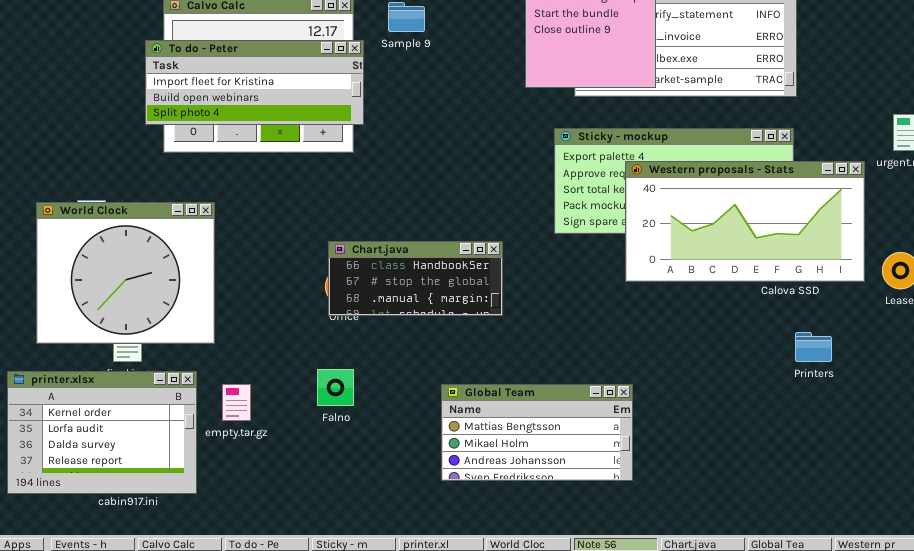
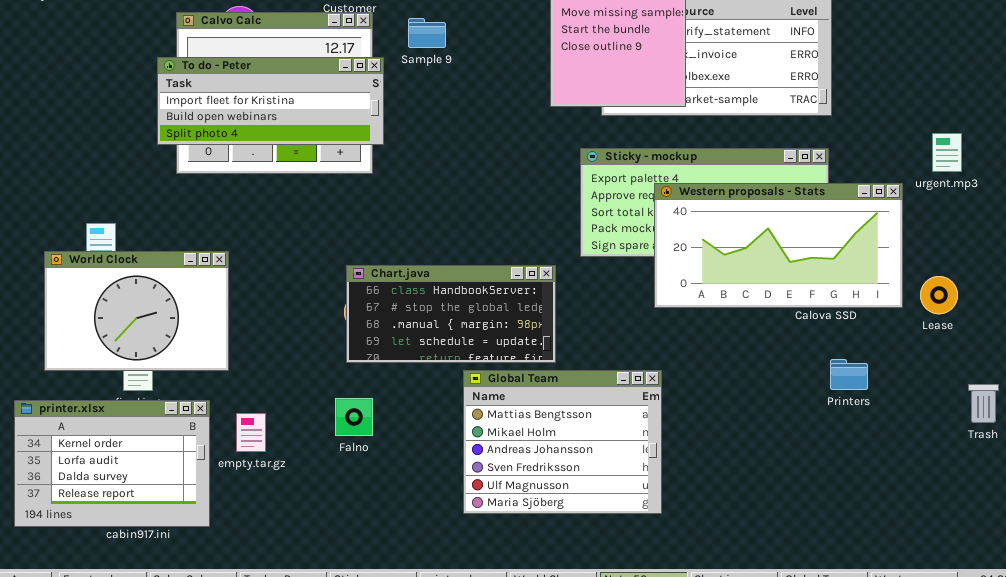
World Clock: [36,202,215,344] -> [44,251,229,371], resized
Chart.java: [328,241,503,316] -> [346,265,556,363], resized
Global Team: [441,384,633,481] -> [463,370,662,514], resized

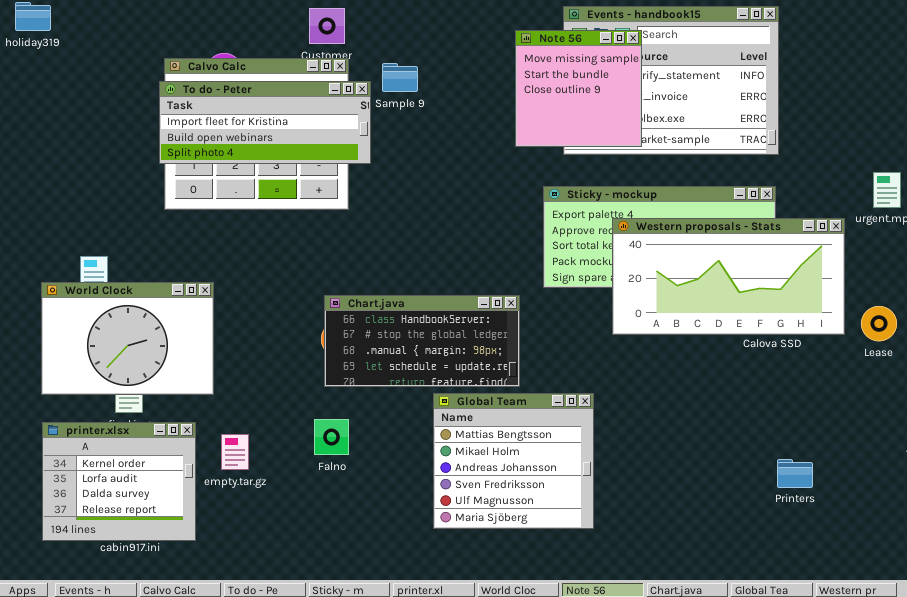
To do - Peter: [157,57,384,145] -> [159,81,371,164], moved
Printers: [830,359,868,390] -> [777,459,813,488], moved
Global Team: [463,370,662,514] -> [433,393,594,529], resized
printer.xlsx: [14,400,210,527] -> [42,422,196,541], resized

